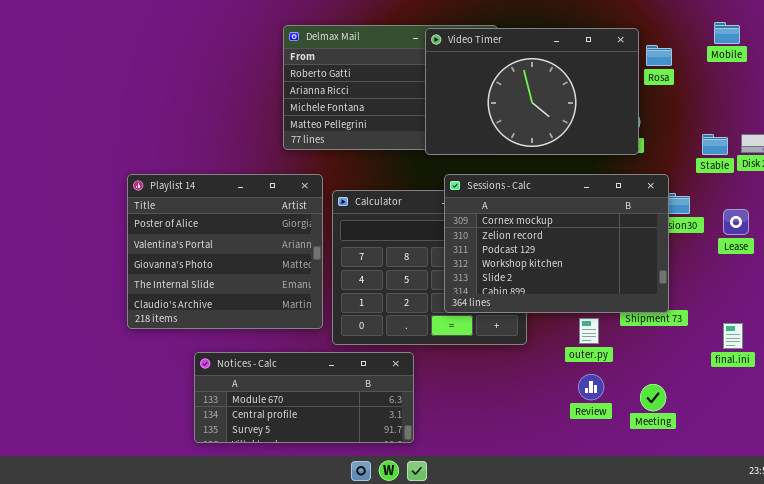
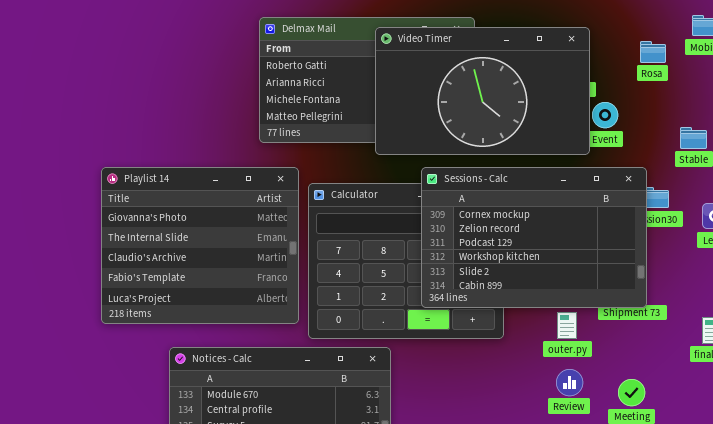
Video Timer: [425,28,639,155] -> [375,27,590,155], moved
Rosa: [646,45,672,66] -> [640,41,666,63], moved
Playlist 14: [127,174,323,329] -> [101,167,299,324], scrolled down 2 rows

